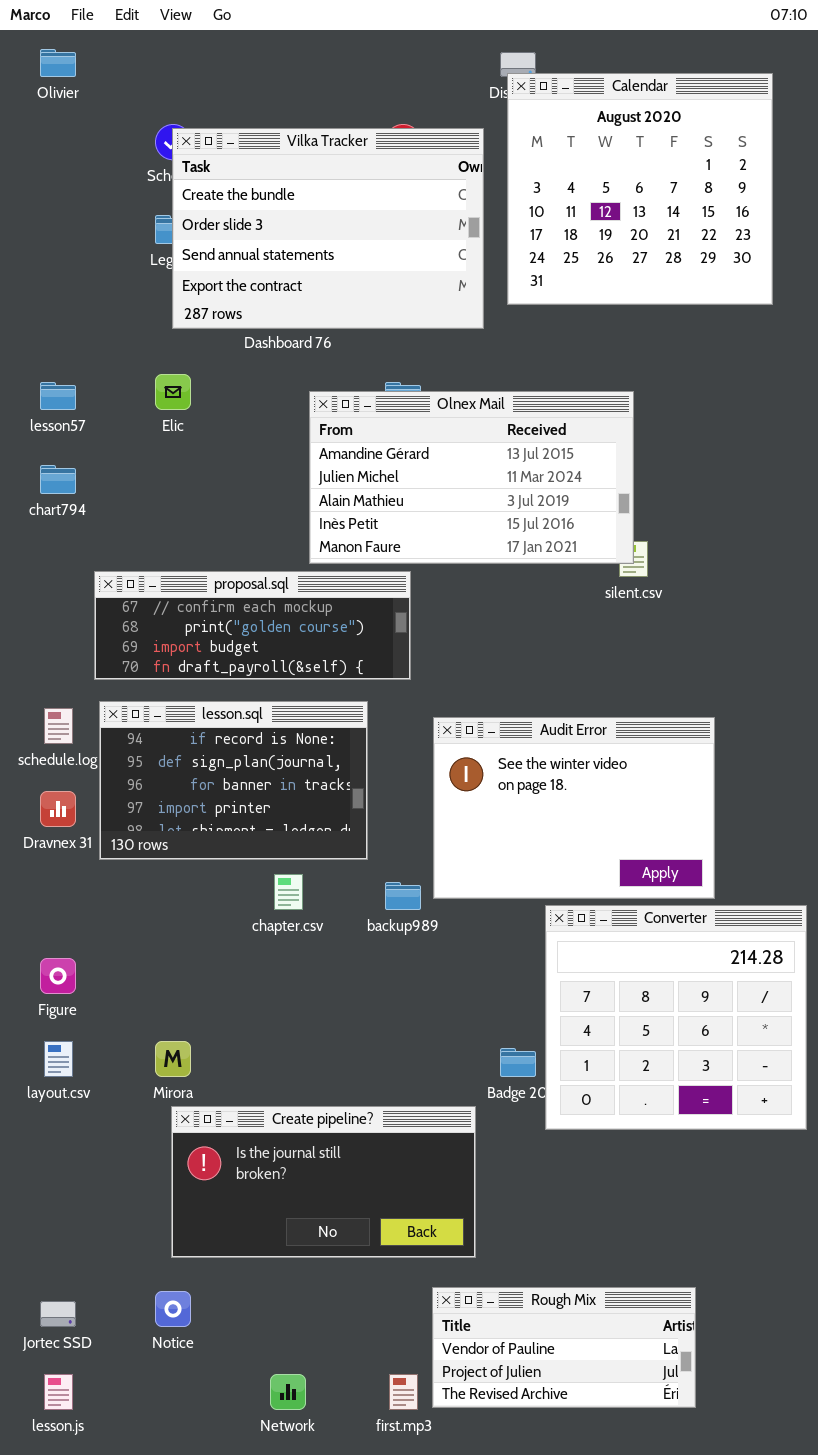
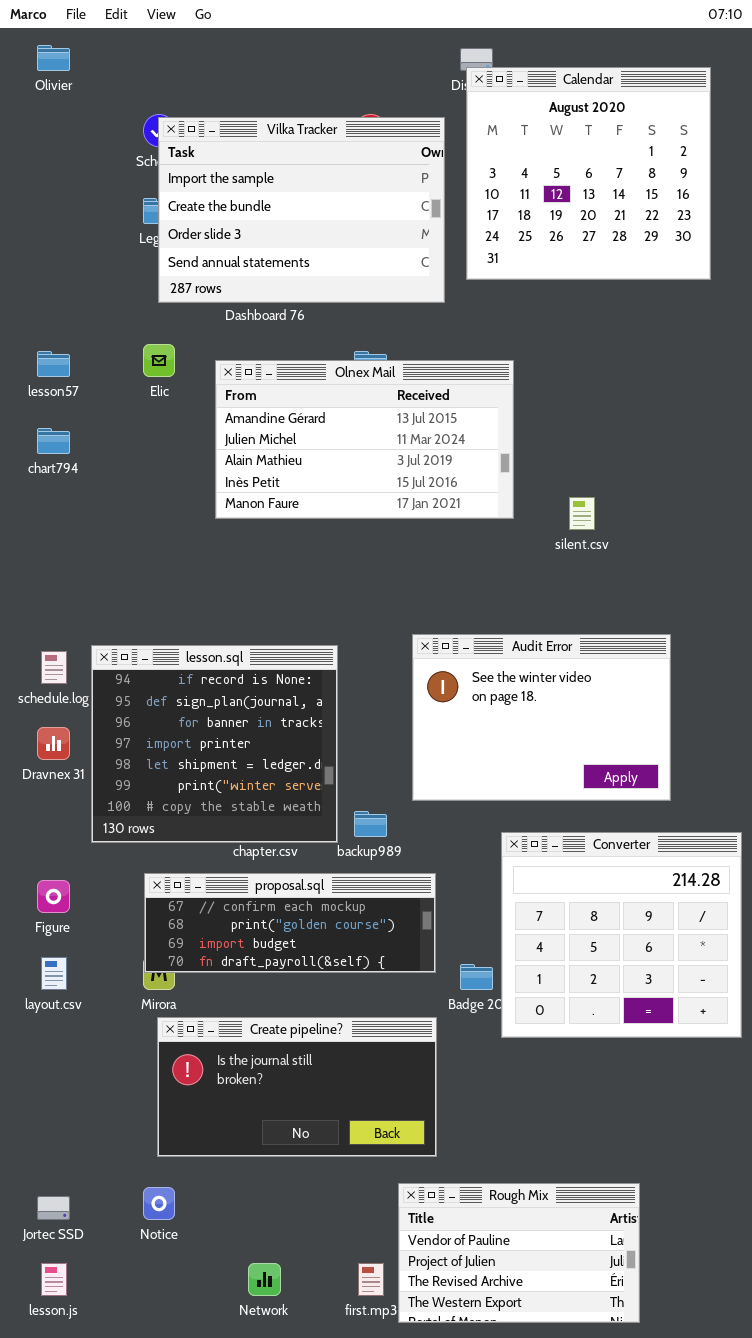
Vilka Tracker: [172,128,484,329] -> [158,117,445,303], scrolled up 1 row
Olnex Mail: [309,391,634,564] -> [215,360,514,519], moved
proposal.sql: [94,571,411,680] -> [144,873,436,973], moved
lesson.sql: [99,701,368,860] -> [91,645,338,843], resized
Audit Error: [433,717,715,899] -> [412,634,671,801], moved
Rough Mix: [432,1287,696,1408] -> [398,1183,640,1323], resized

